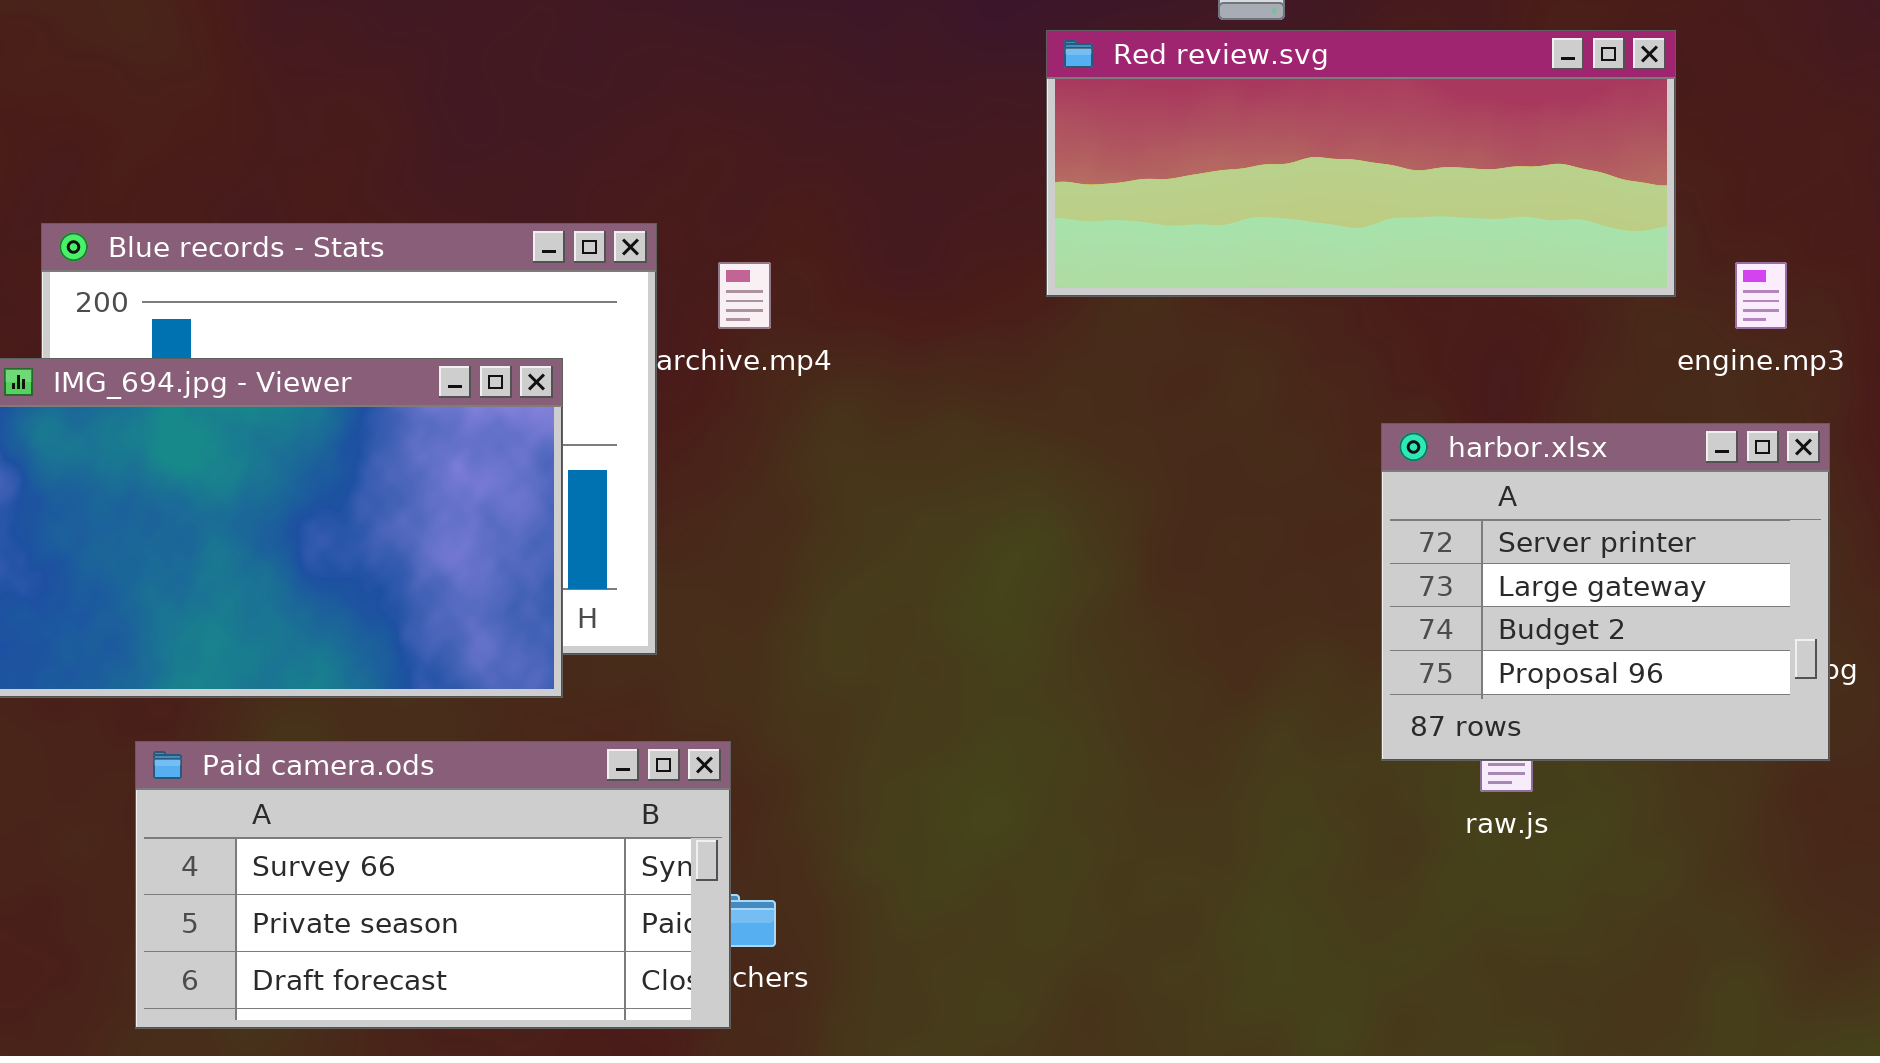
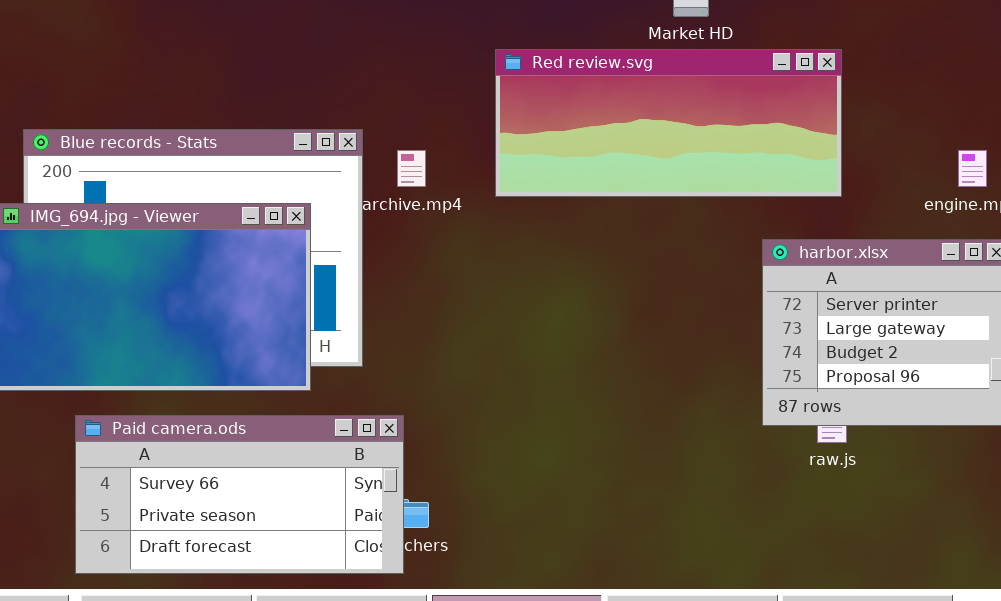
Red review.svg: [1046,30,1676,297] -> [495,49,842,197], moved

